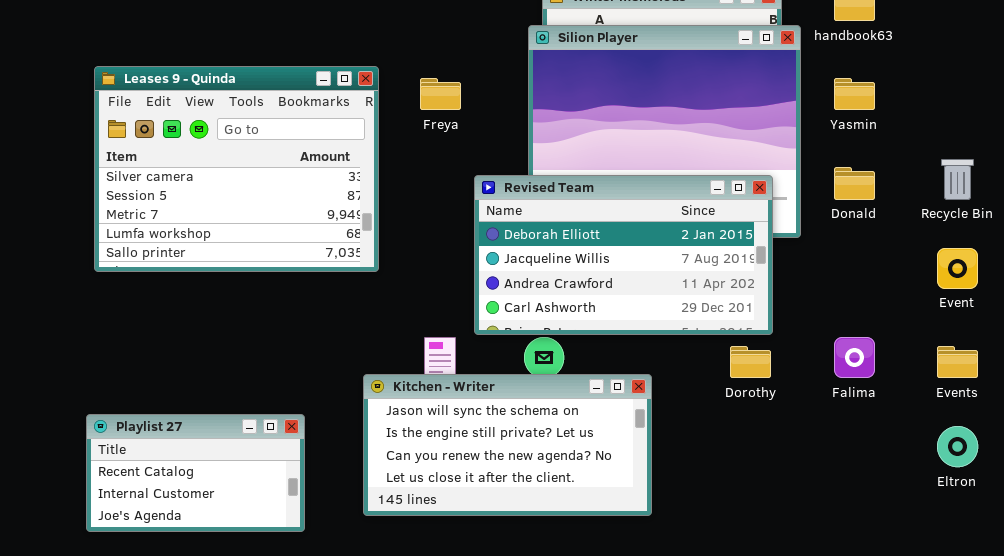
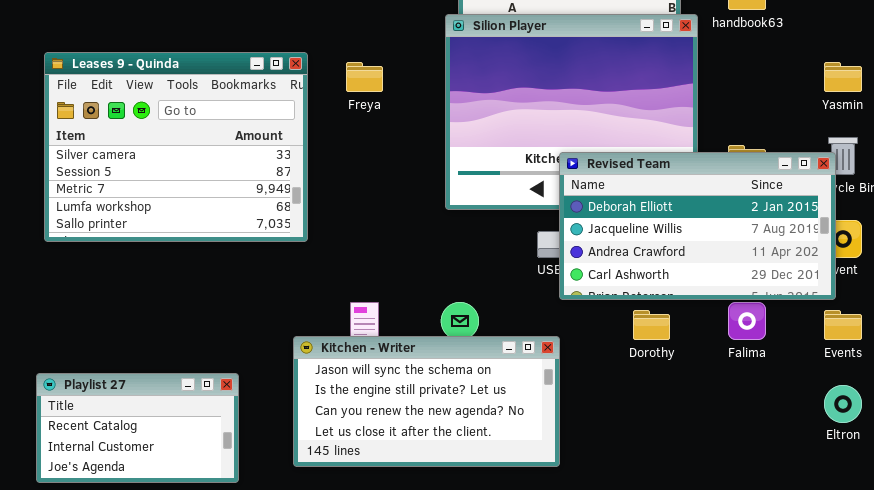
Yasmin: [834,78,875,110] -> [824,62,862,92], moved
Revised Team: [474,175,773,335] -> [559,152,836,300], moved

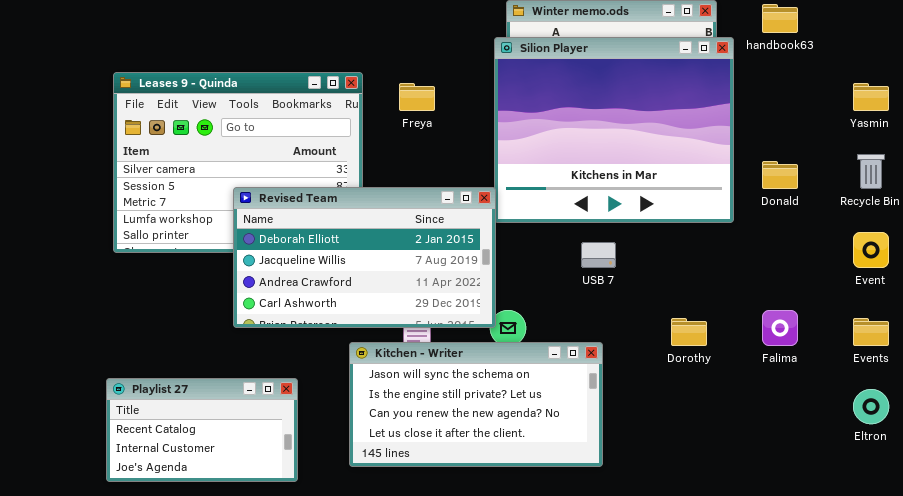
Revised Team: [559,152,836,300] -> [233,187,496,328], moved

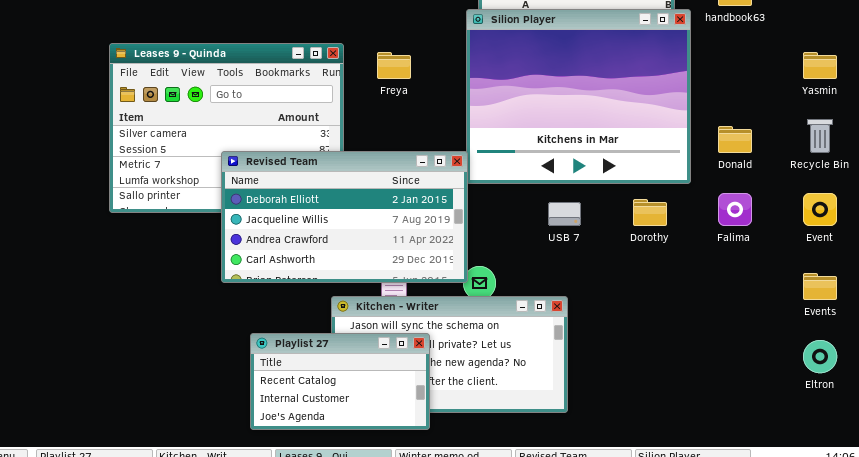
Falima: [762,310,798,346] -> [718,193,752,226], moved
Dorothy: [671,318,707,346] -> [633,199,667,226], moved
Playlist 27: [106,378,298,482] -> [250,333,430,430], moved

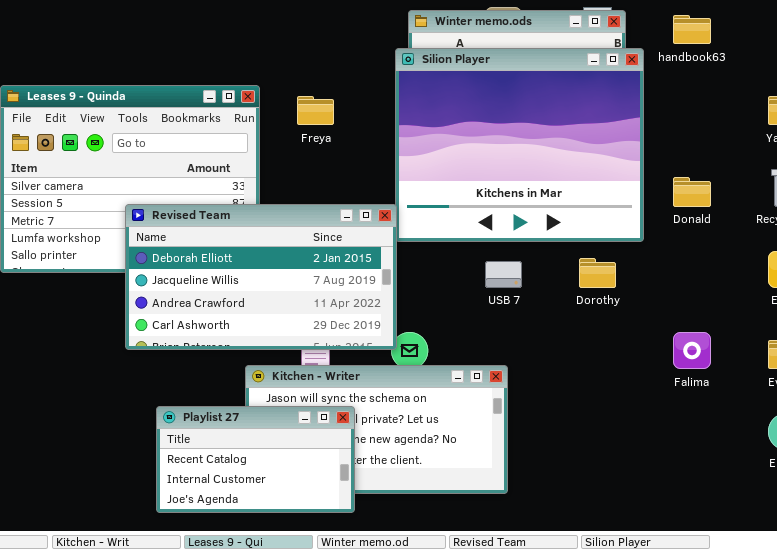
Falima: [718,193,752,226] -> [673,332,711,369], moved

